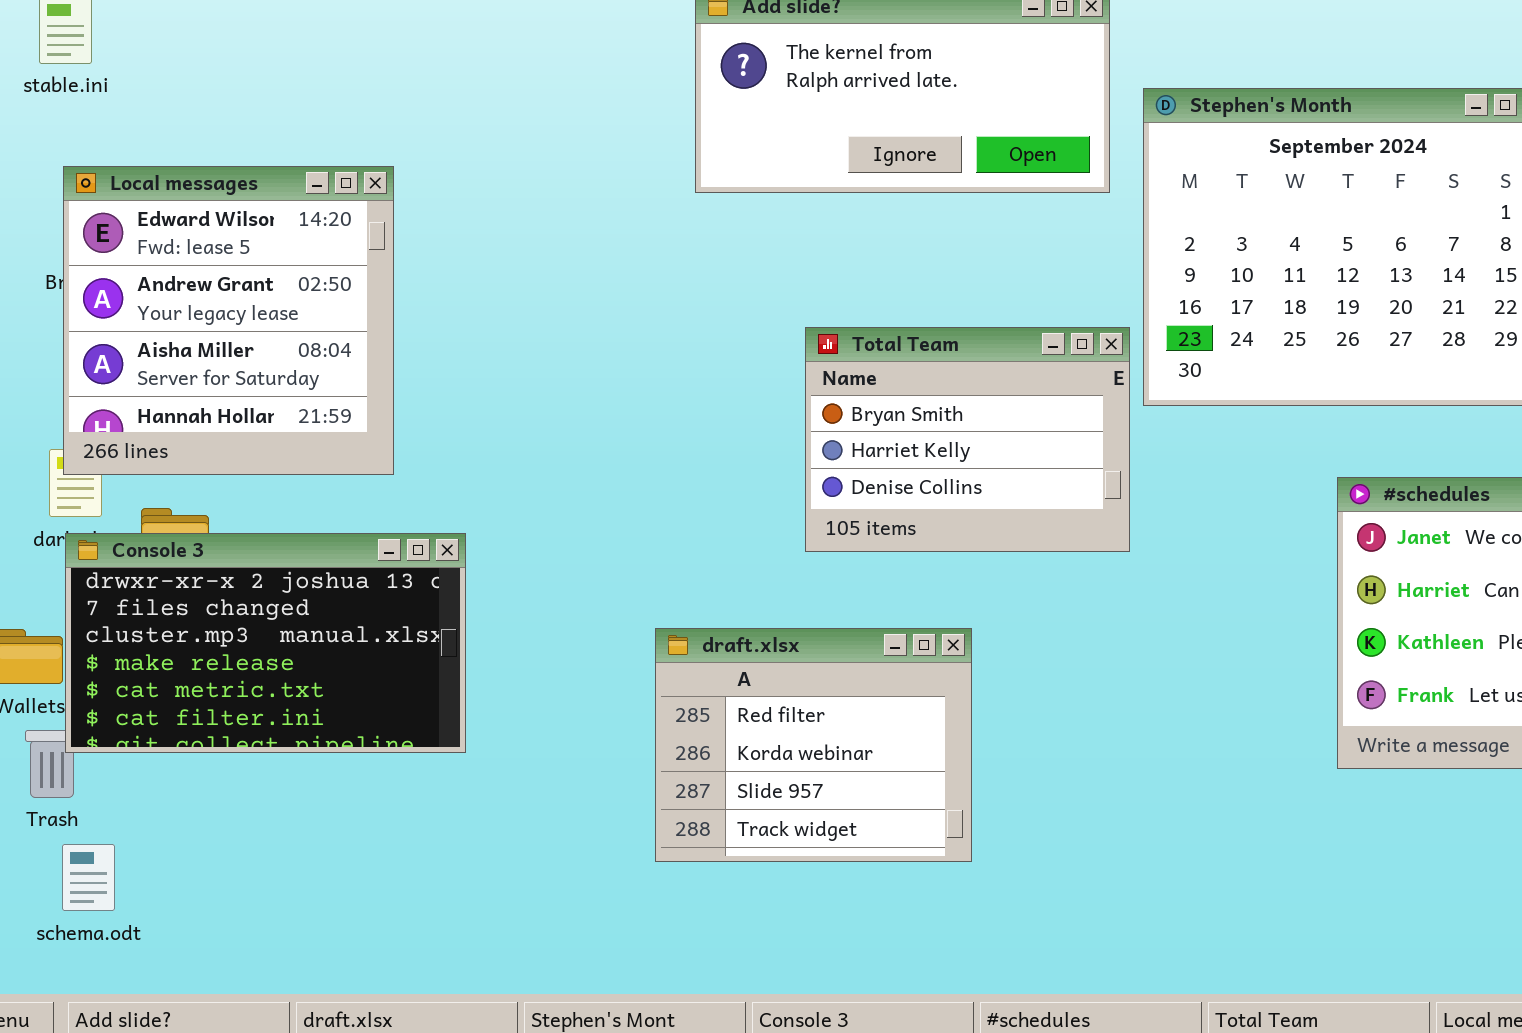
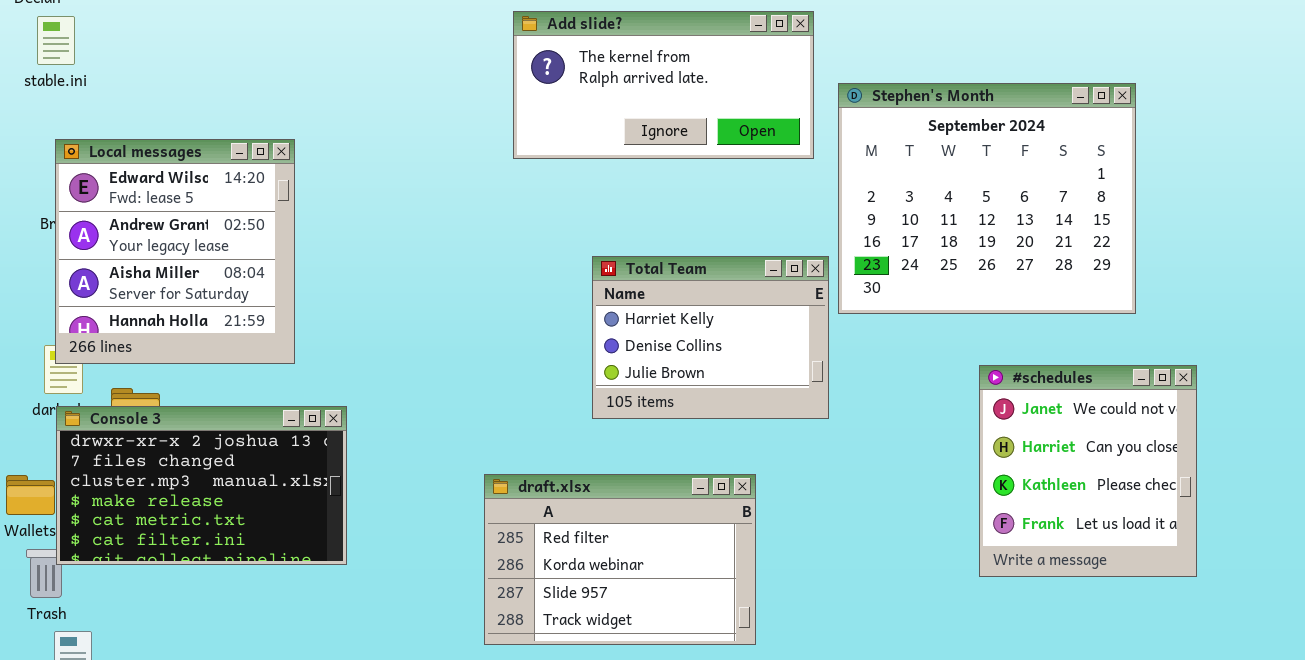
Total Team: [805,327,1130,552] -> [592,256,829,419], scrolled down 1 row
draft.xlsx: [655,628,972,862] -> [484,474,756,645], resized

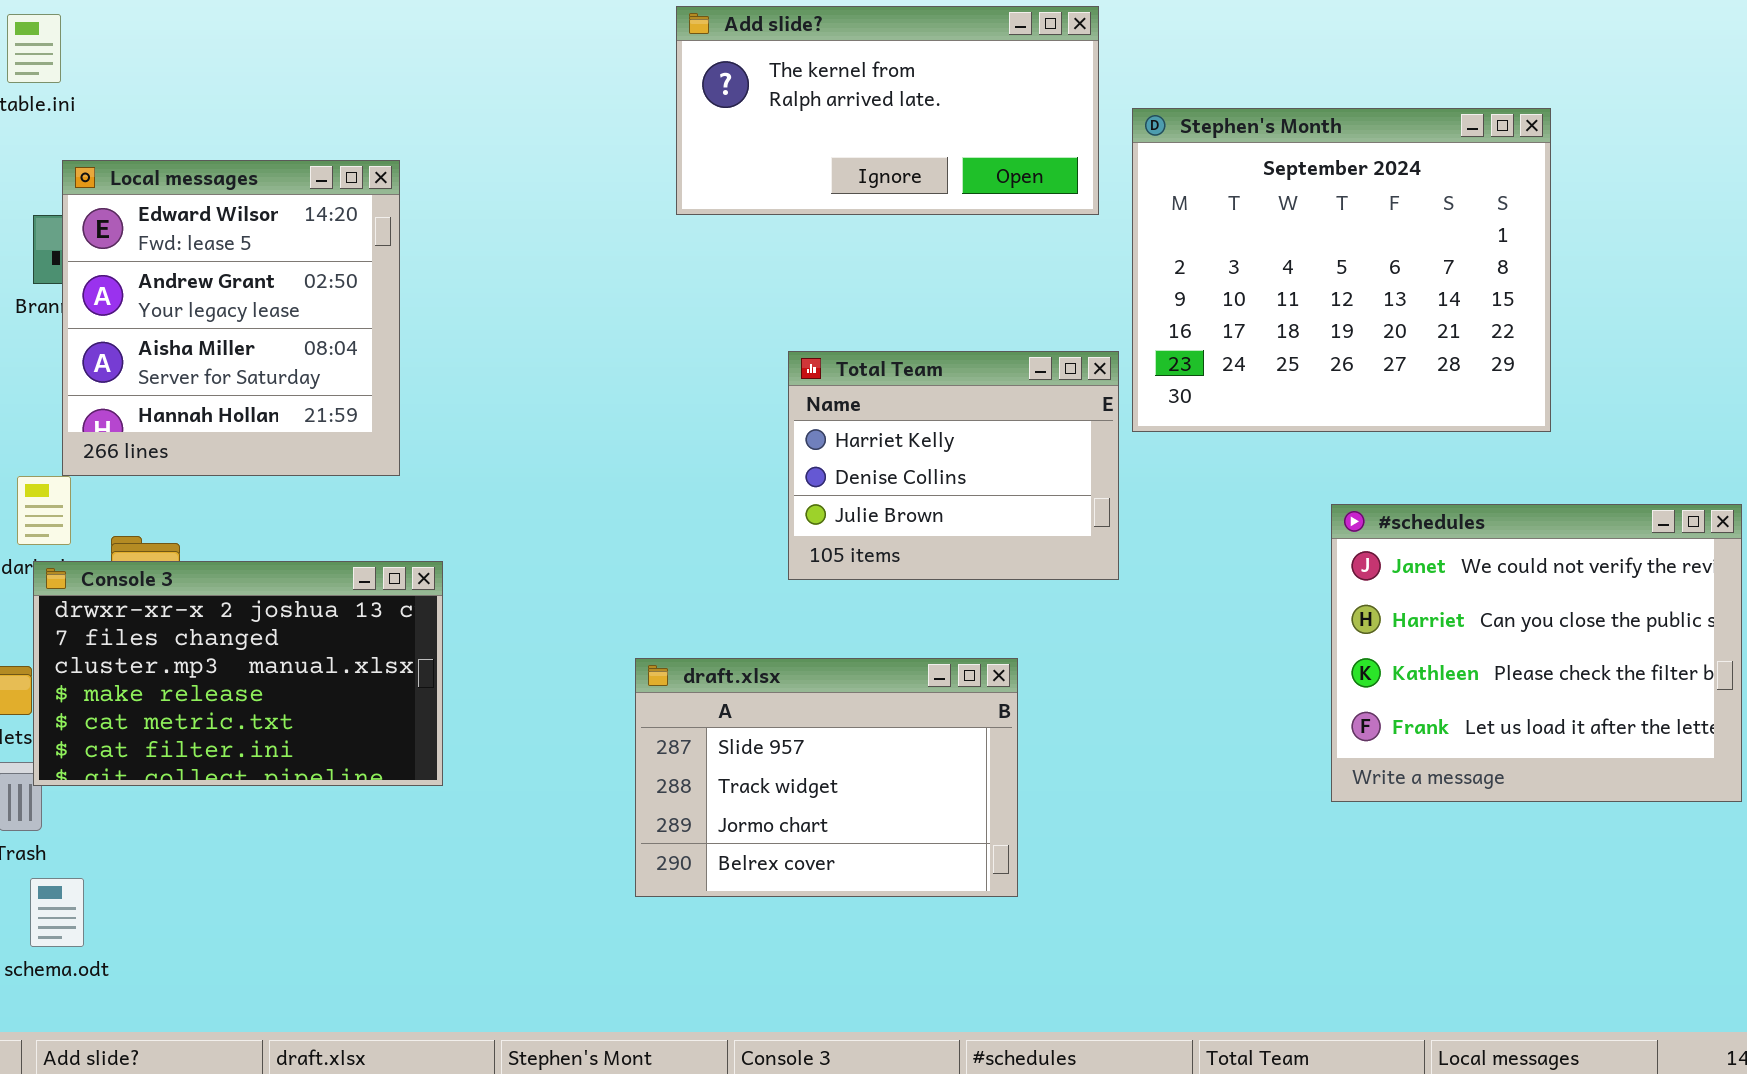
Local messages: [55,139,295,364] -> [62,160,400,476], moved
#schedules: [979,365,1197,577] -> [1331,504,1742,802], resized
draft.xlsx: [484,474,756,645] -> [635,658,1018,897], scrolled down 2 rows

